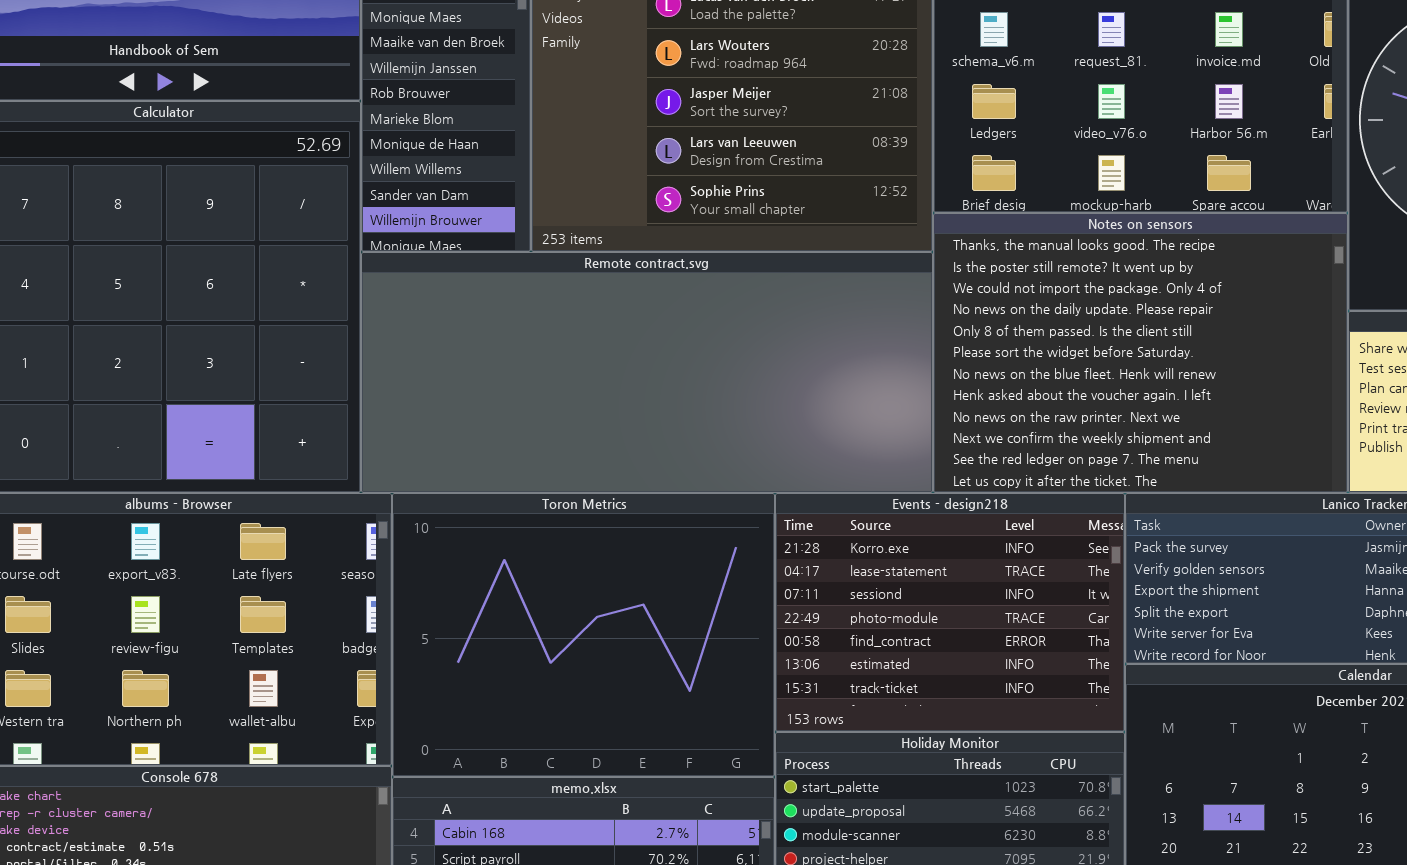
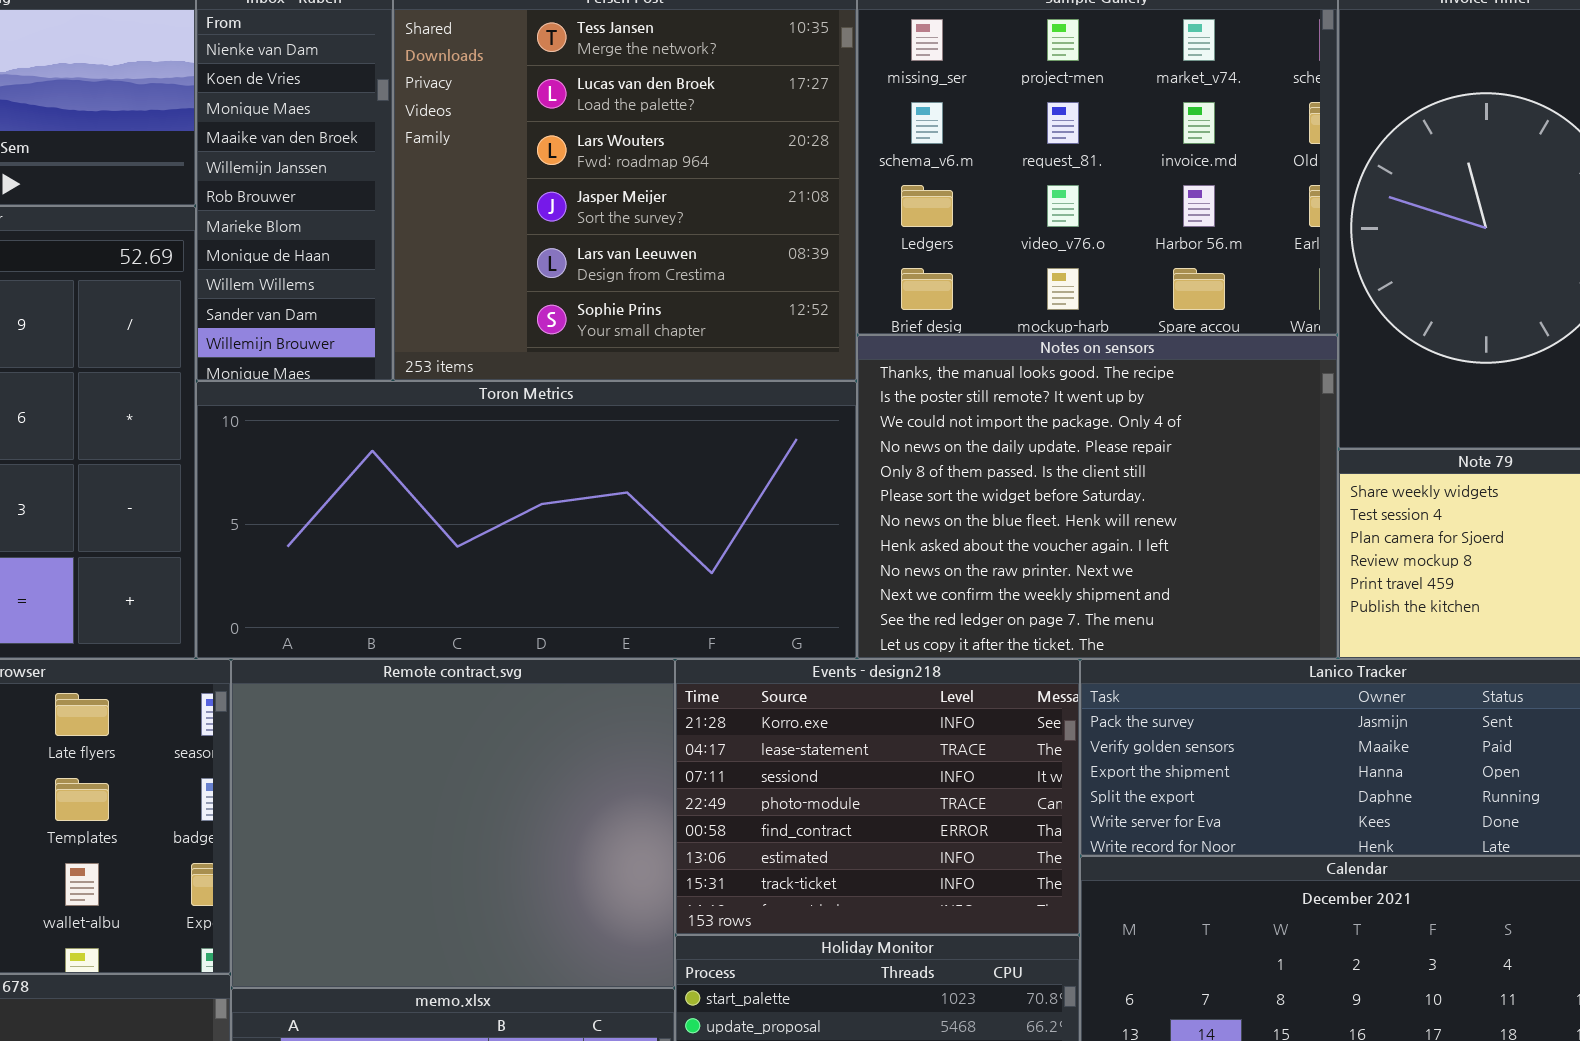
Remote contract.svg: [361,252,933,493] -> [231,659,675,988], moved, resized
Toron Metrics: [392,493,775,777] -> [196,381,857,659], moved, resized

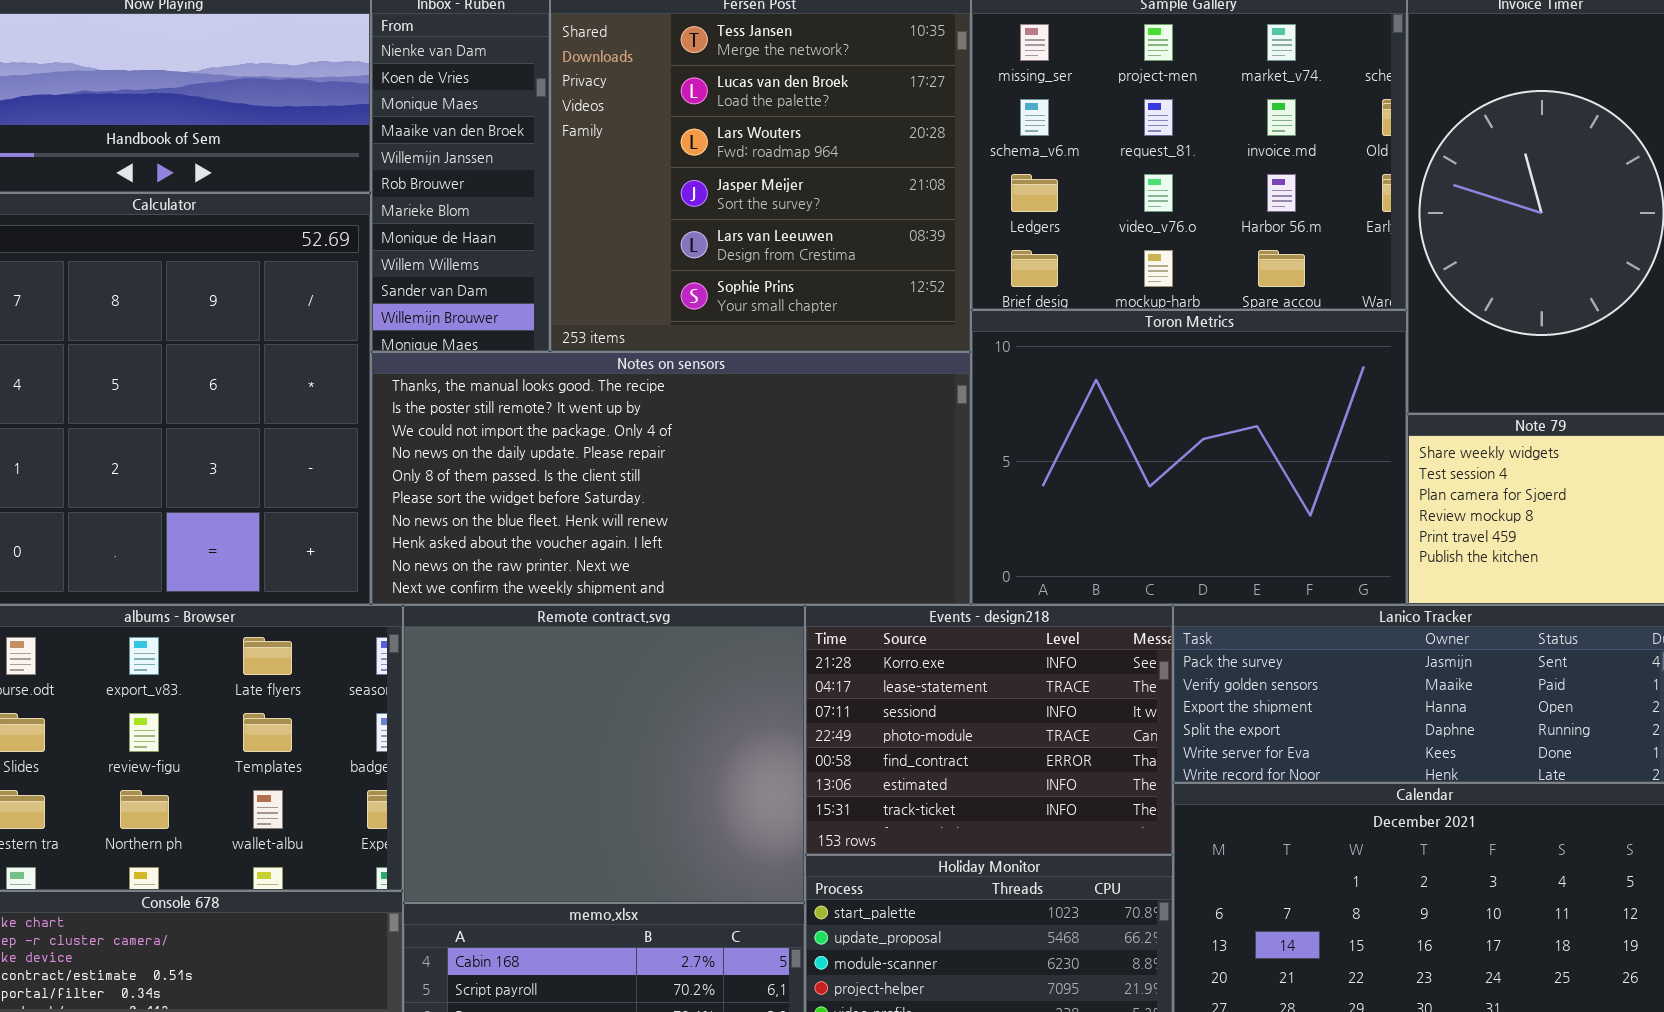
Notes on sensors: [857,335,1338,659] -> [371,352,971,605], moved, resized
Toron Metrics: [196,381,857,659] -> [971,310,1407,605], moved, resized

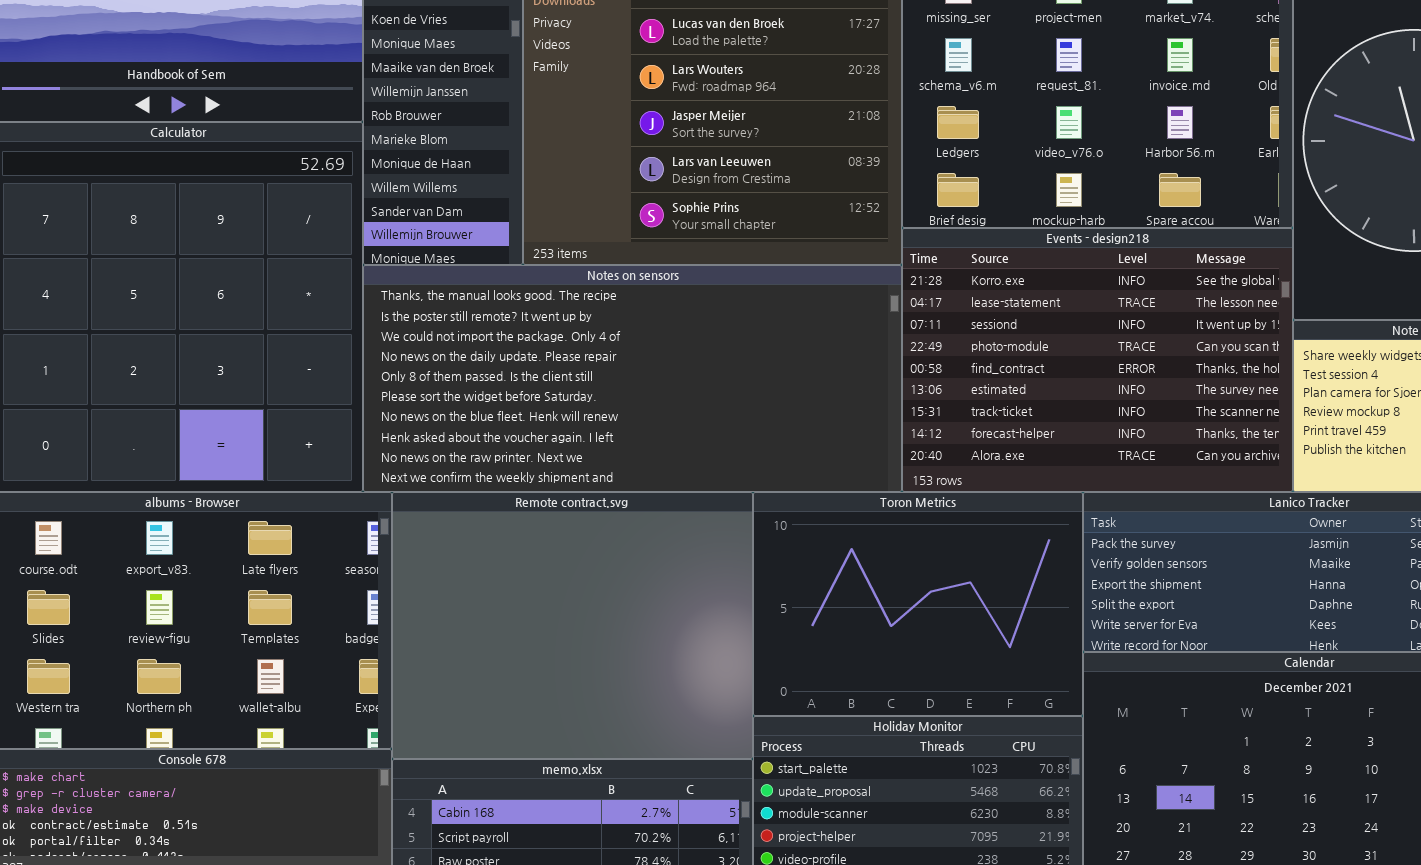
Toron Metrics: [971,310,1407,605] -> [753,492,1083,716], moved, resized
Events - design218: [805,605,1173,855] -> [902,228,1293,492], moved, resized

